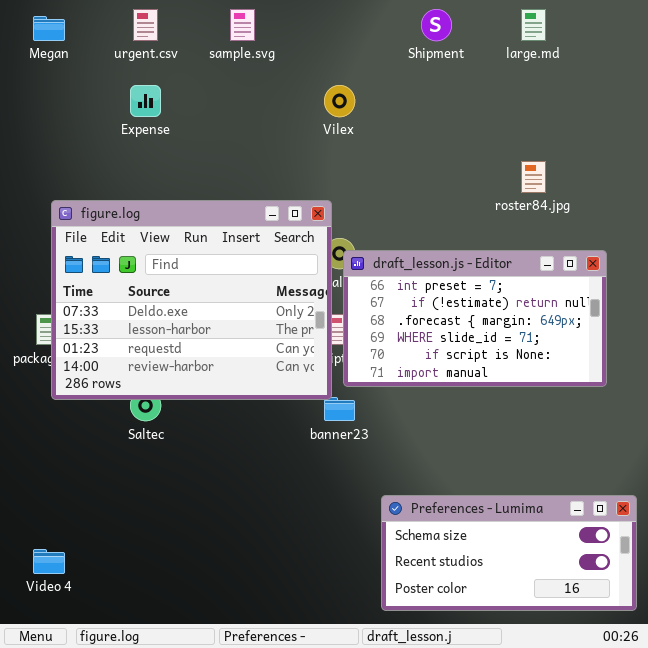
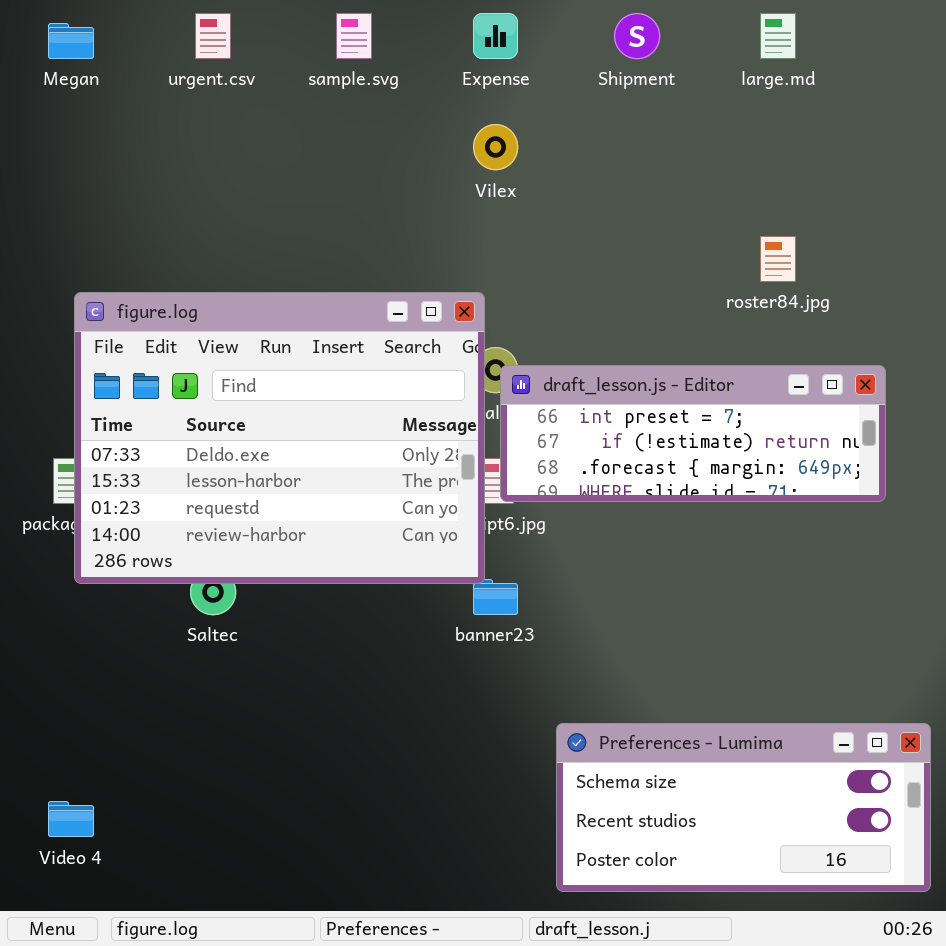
Expense: [130,85,161,117] -> [473,13,518,59], moved
draft_lesson.js - Editor: [343,250,607,387] -> [500,365,886,502], resized

